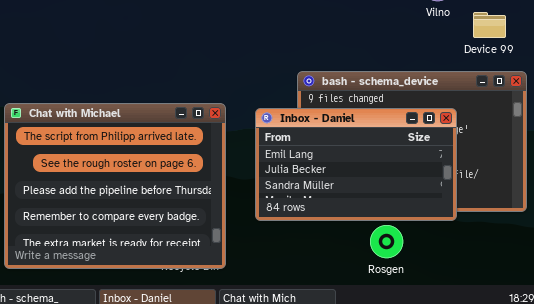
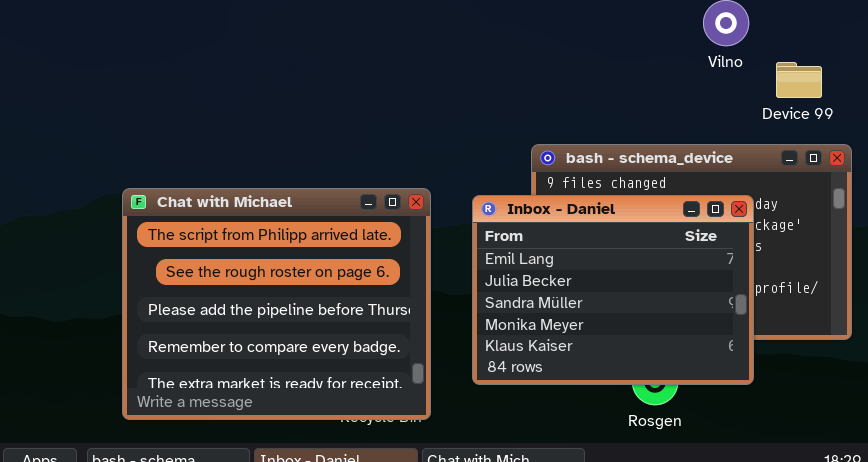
Inbox - Daniel: [255,108,457,221] -> [472,195,754,385], resized

